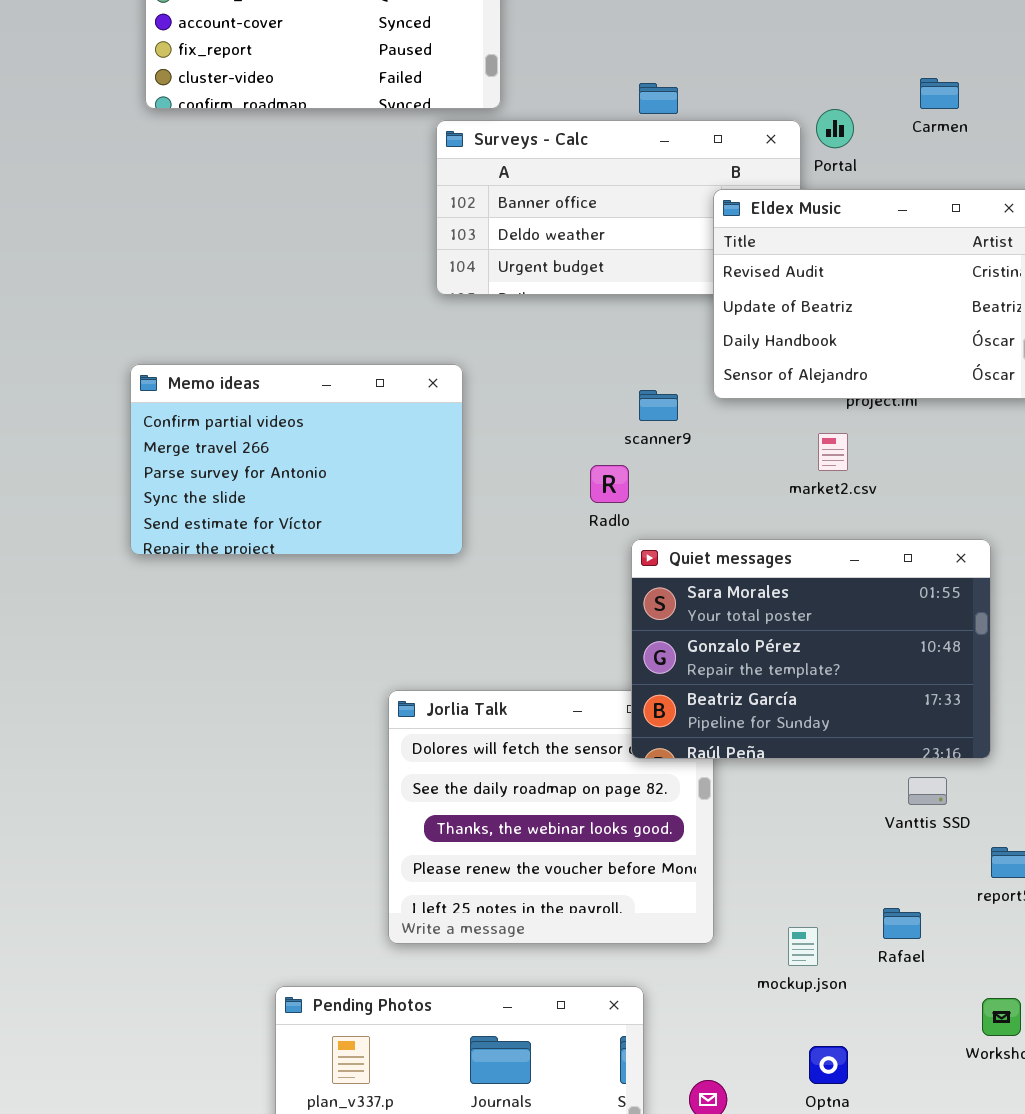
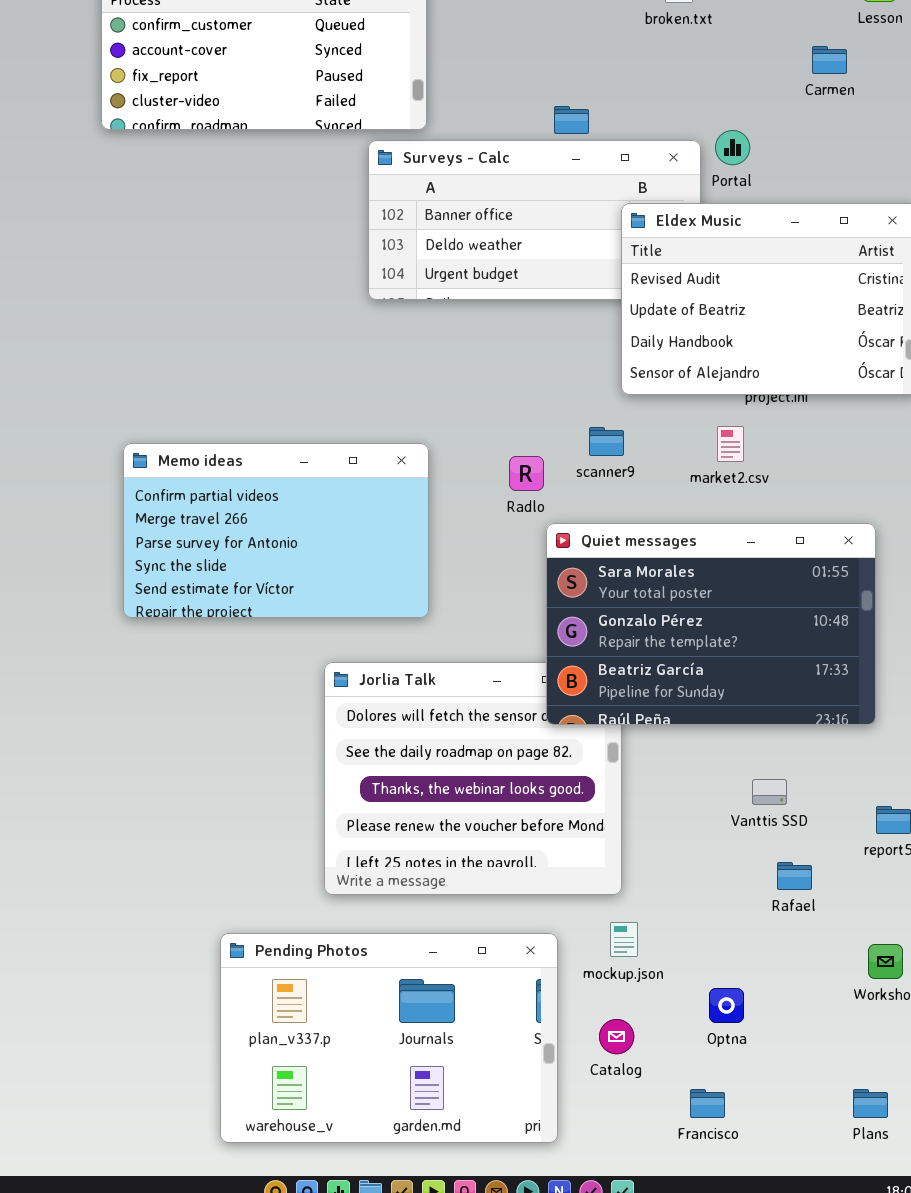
Carmen: [920,78,959,109] -> [812,46,847,74], moved
Memo ideas: [130,364,463,555] -> [123,443,429,618], moved
scanner9: [639,390,678,421] -> [589,427,624,456], moved
Vanttis SSD: [908,777,947,805] -> [752,779,787,805], moved
mockup.json: [788,927,818,966] -> [610,922,638,957], moved

